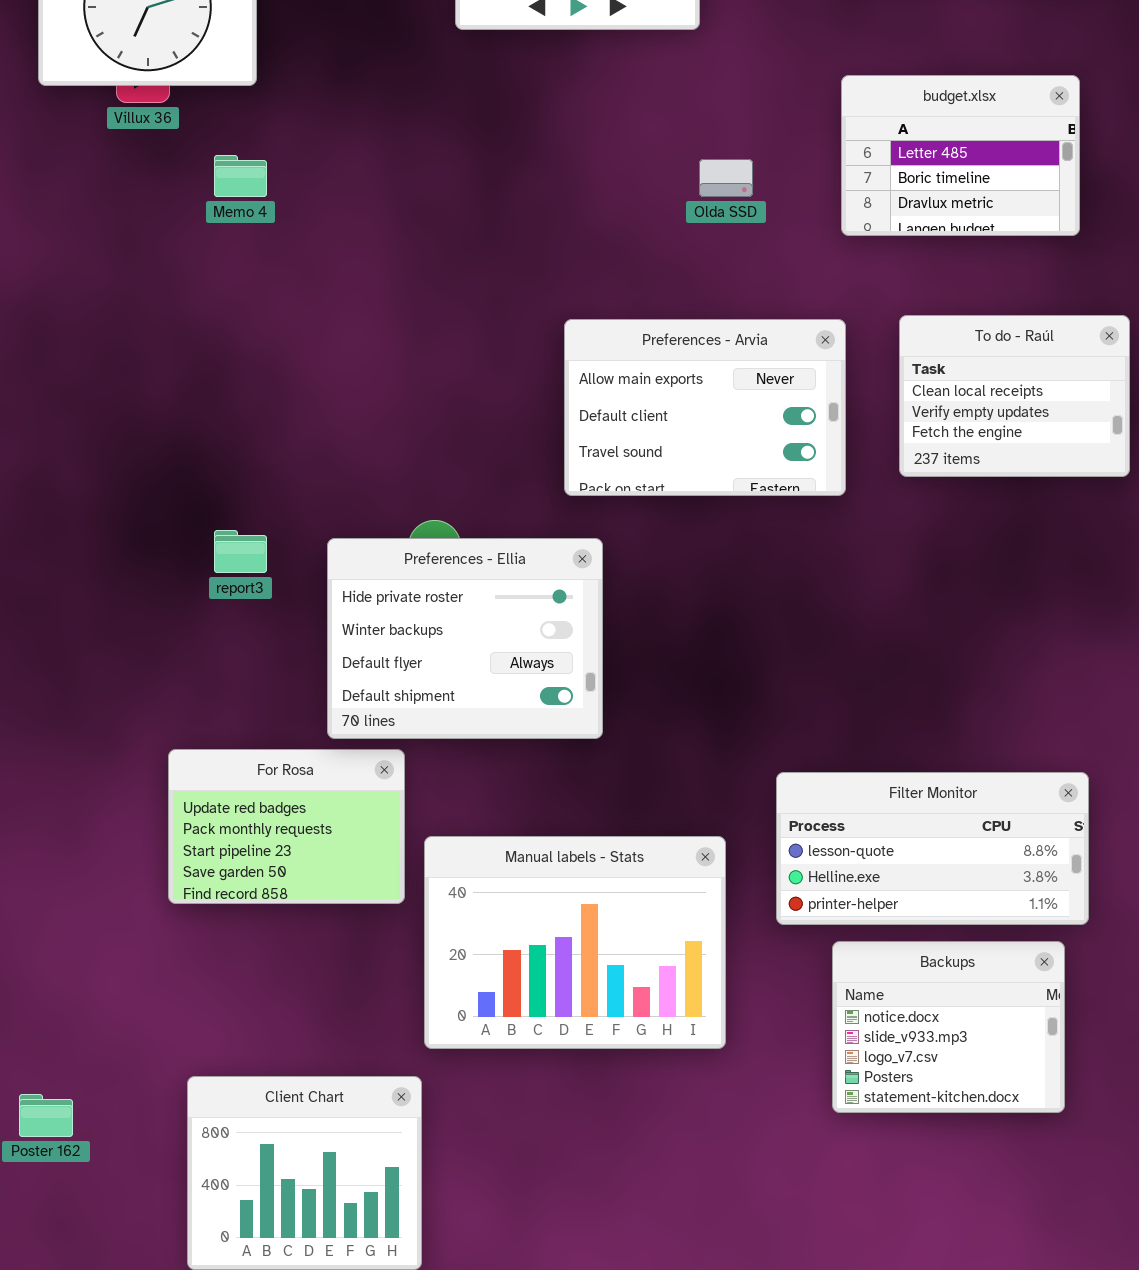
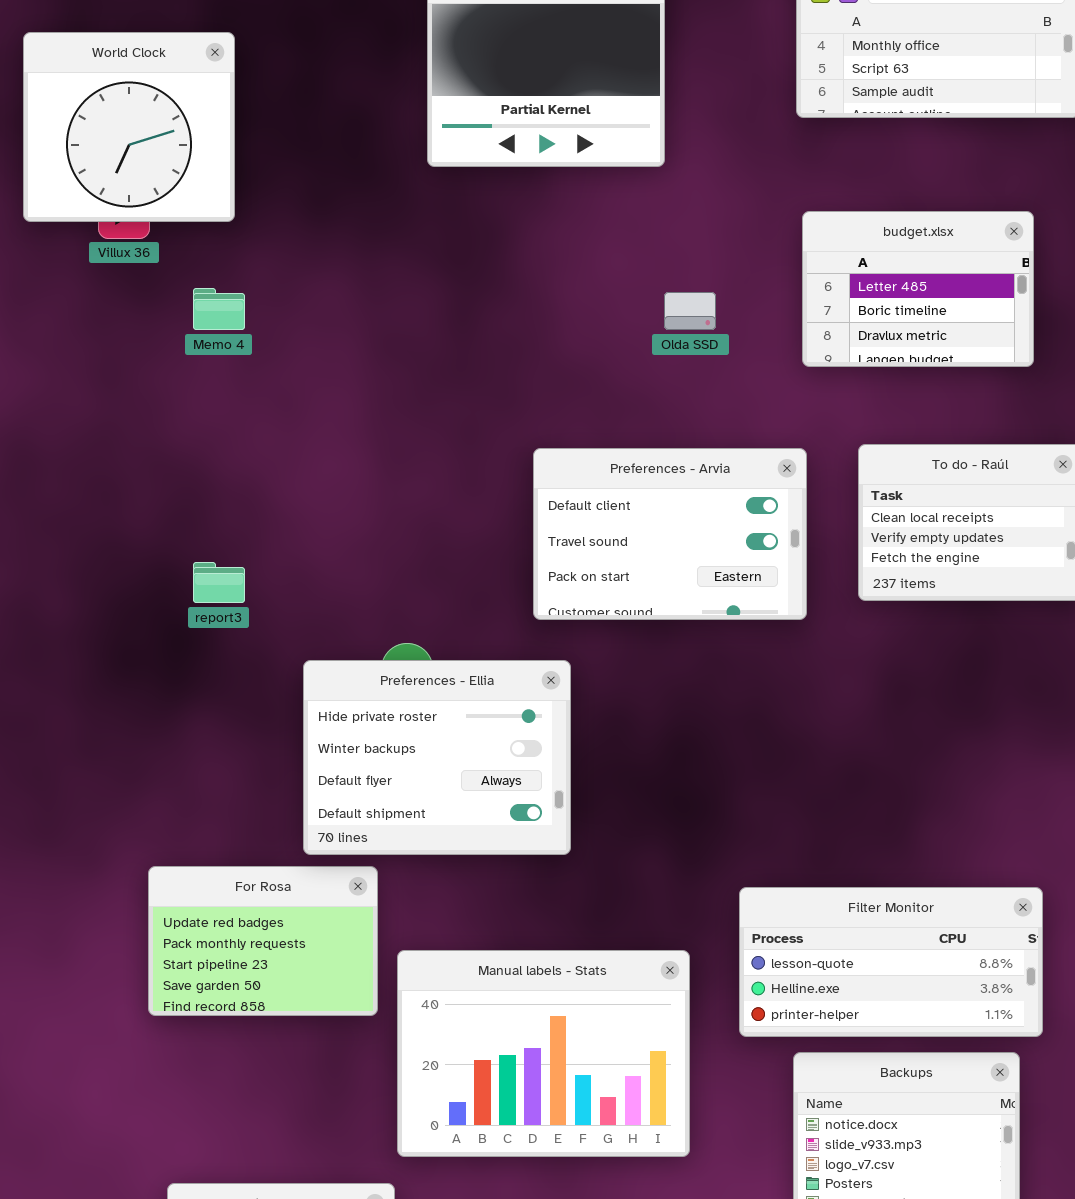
Preferences - Arvia: [564,319,846,496] -> [533,448,807,620], scrolled down 1 row
report3: [214,530,267,573] -> [193,562,245,603], moved

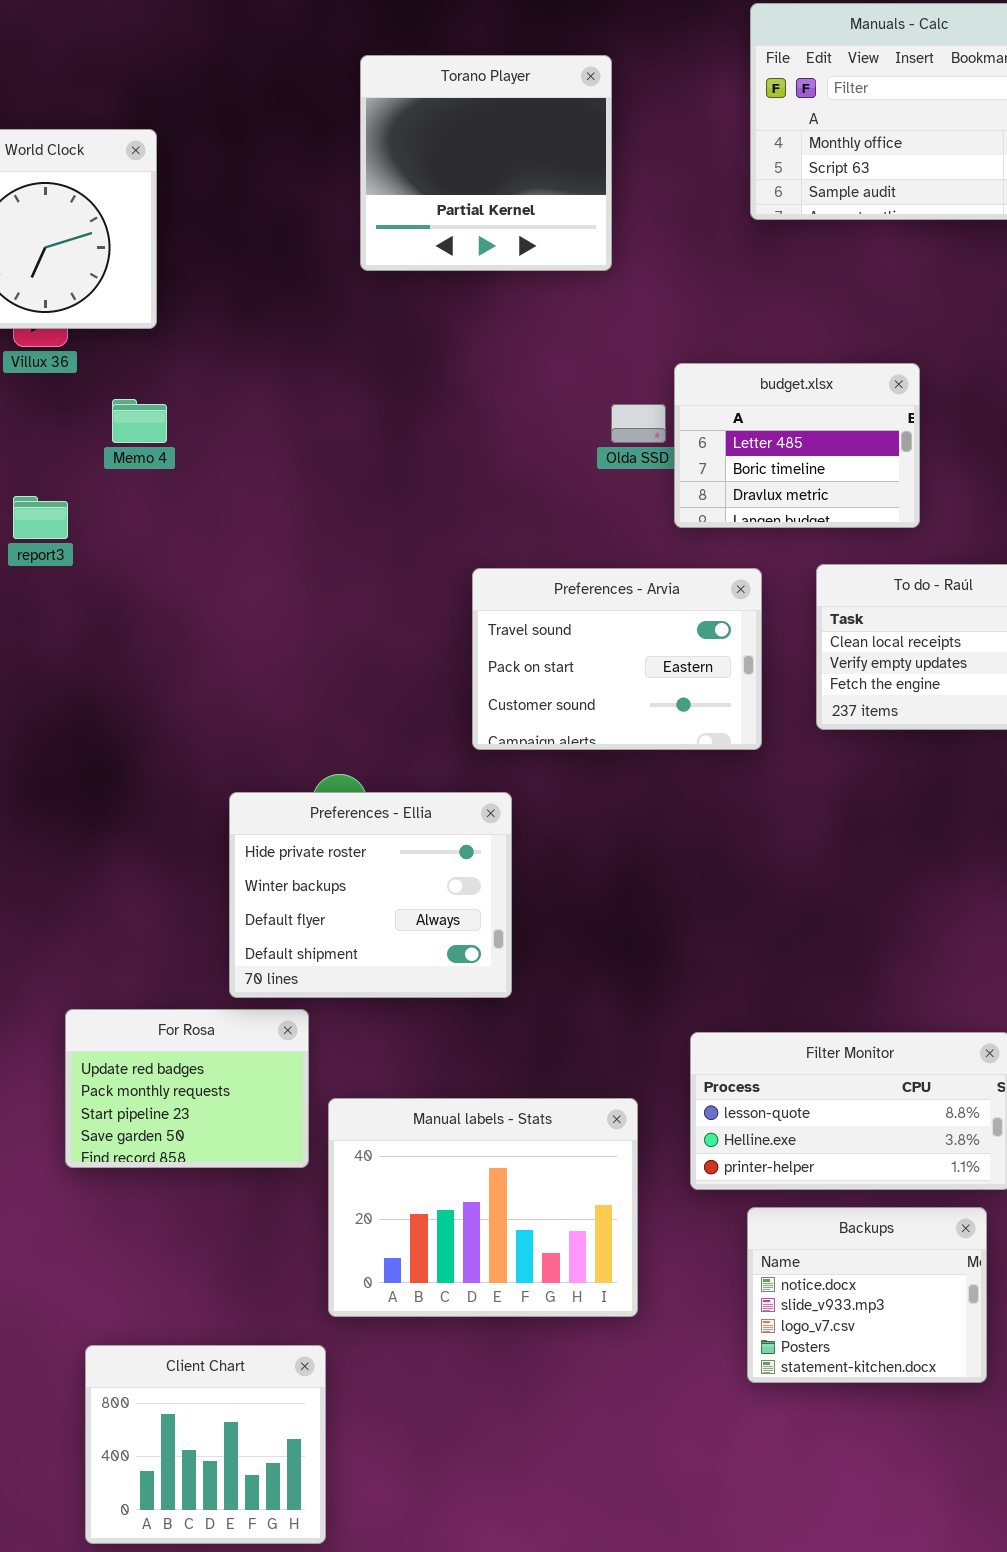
budget.xlsx: [802,211,1034,367] -> [674,363,920,528], moved
Preferences - Arvia: [533,448,807,620] -> [472,568,762,750], scrolled down 1 row
report3: [193,562,245,603] -> [13,496,68,539], moved

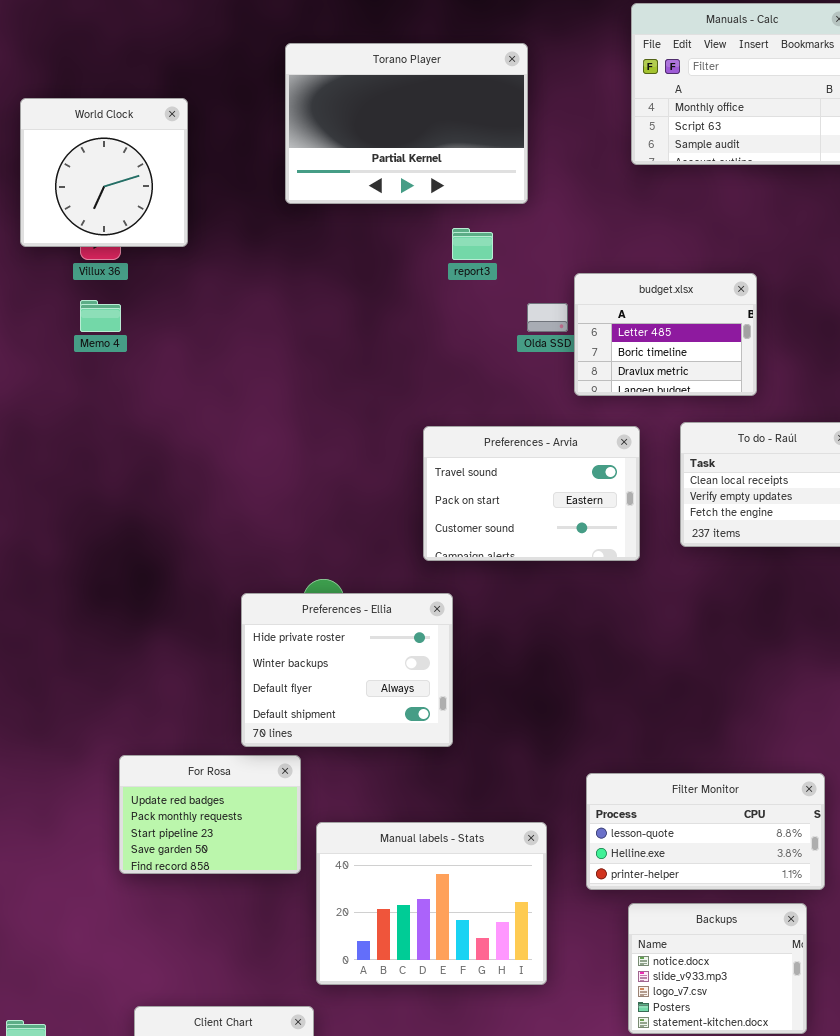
Torano Player: [360,55,612,271] -> [285,43,528,204], resized
Memo 4: [112,399,167,443] -> [80,300,121,332], moved
report3: [13,496,68,539] -> [452,228,493,260], moved

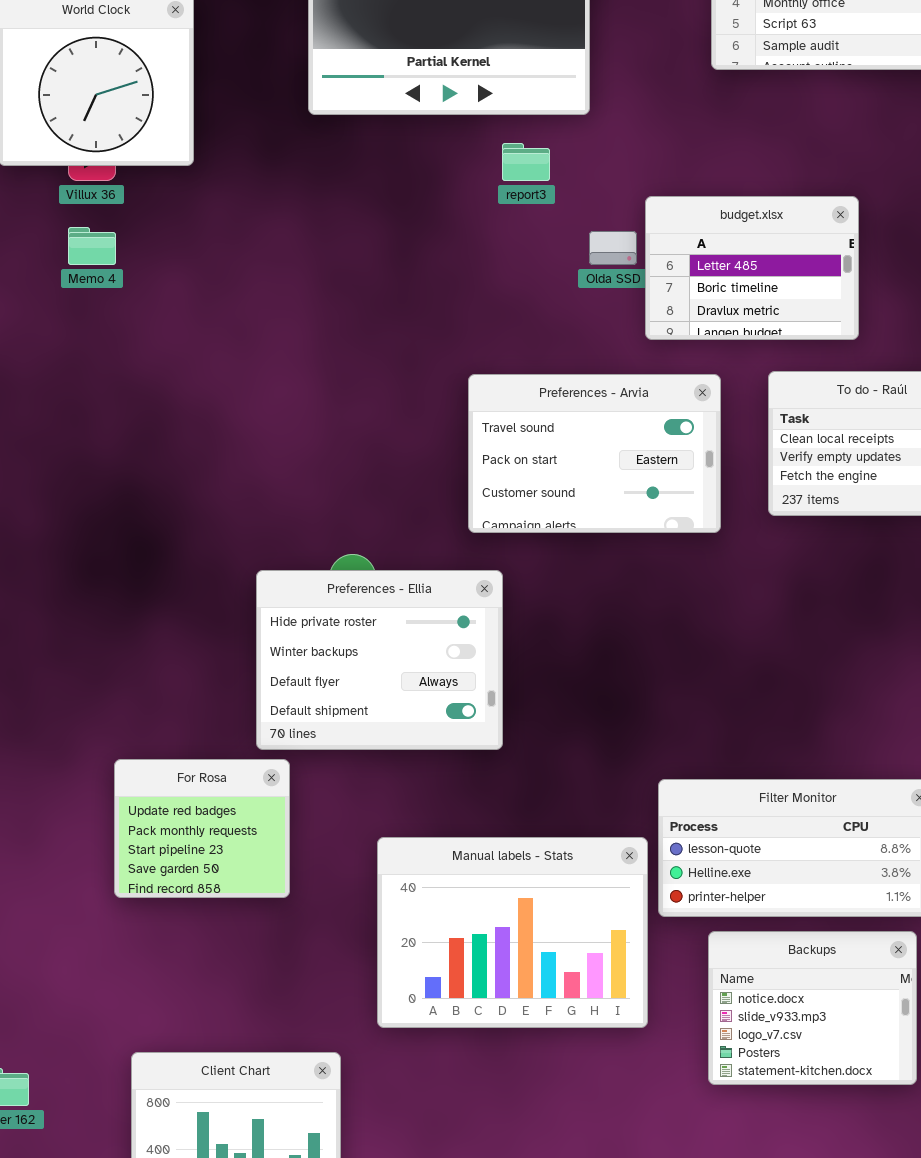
For Rosa: [119,755,301,874] -> [114,759,290,898], resized
Manual labels - Stats: [316,822,547,985] -> [377,837,648,1028], moved

